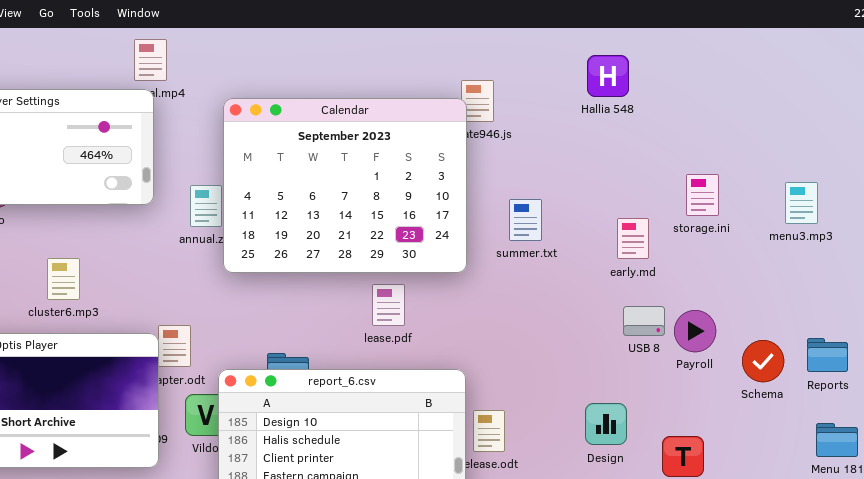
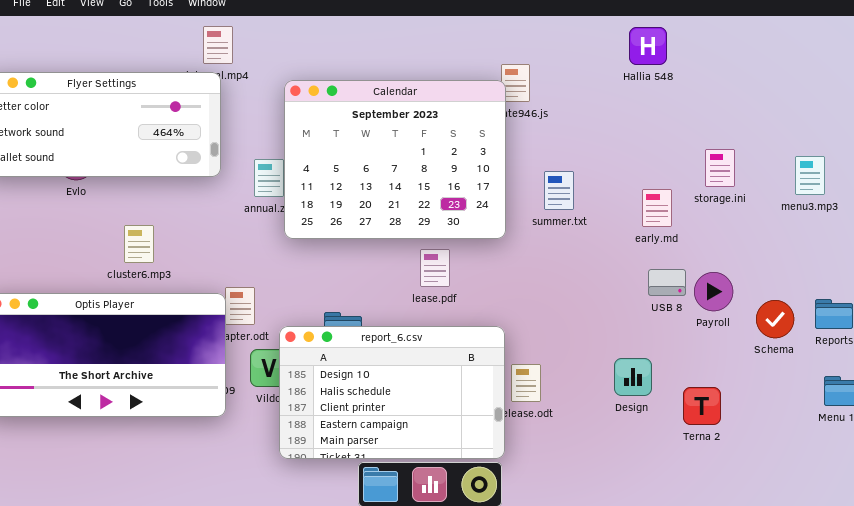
Hallia 548: [587,55,629,97] -> [629,27,667,65], moved

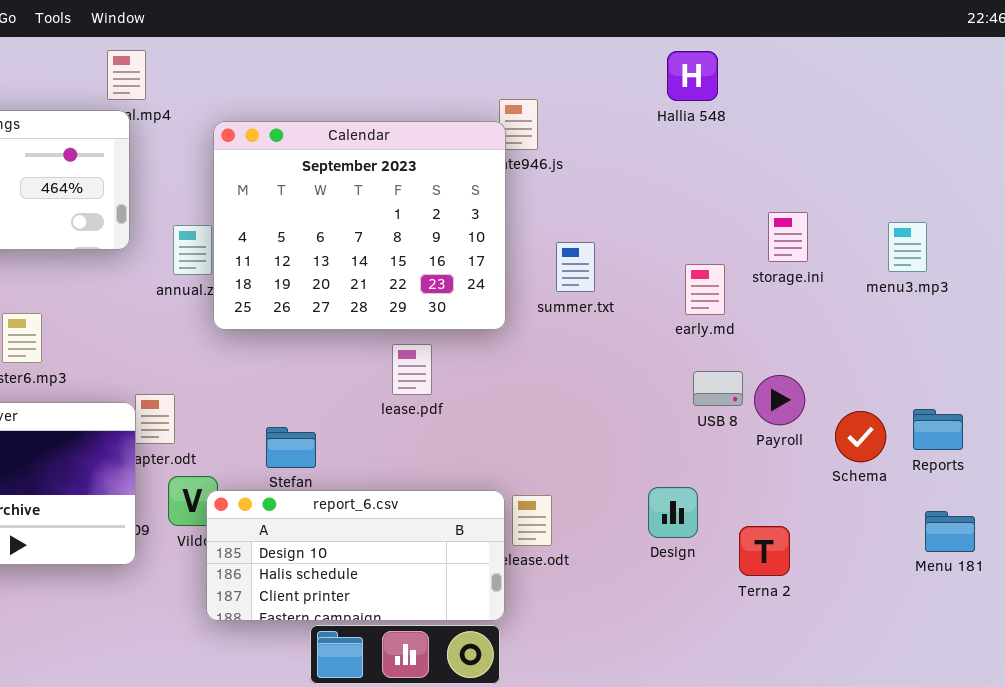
report_6.csv: [279,326,505,459] -> [206,490,505,621], resized

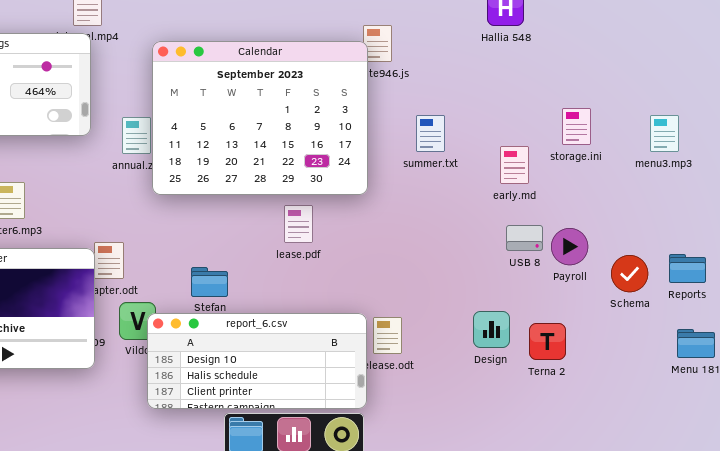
summer.txt: [556,242,595,292] -> [416,115,445,152], moved
Terna 2: [739,526,790,576] -> [529,323,566,360], moved

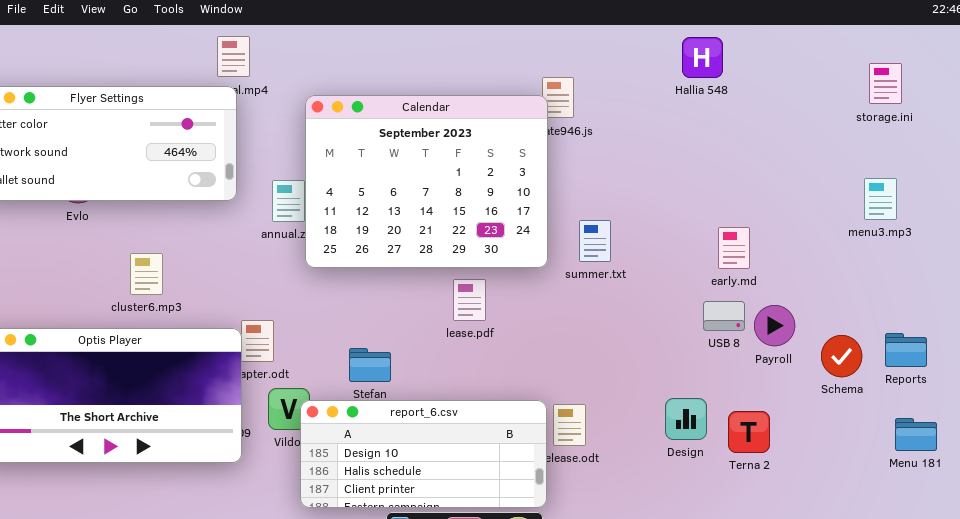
storage.ini: [562,108,591,145] -> [869,63,902,104], moved
summer.txt: [416,115,445,152] -> [579,220,611,262], moved
early.md: [500,146,529,184] -> [718,227,750,269], moved

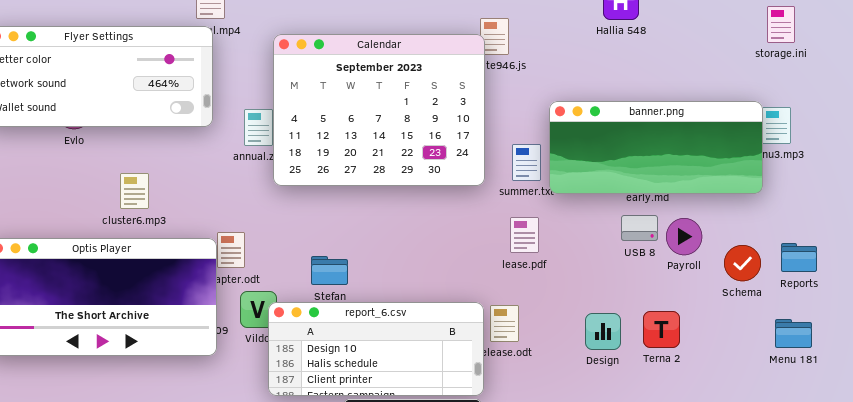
banner.png: none -> [549,101,763,194], opened
lease.pdf: [453,279,486,321] -> [510,217,539,253], moved
Design: [665,398,707,440] -> [585,313,621,350], moved
Menu 181: [895,418,937,451] -> [775,319,812,348], moved

